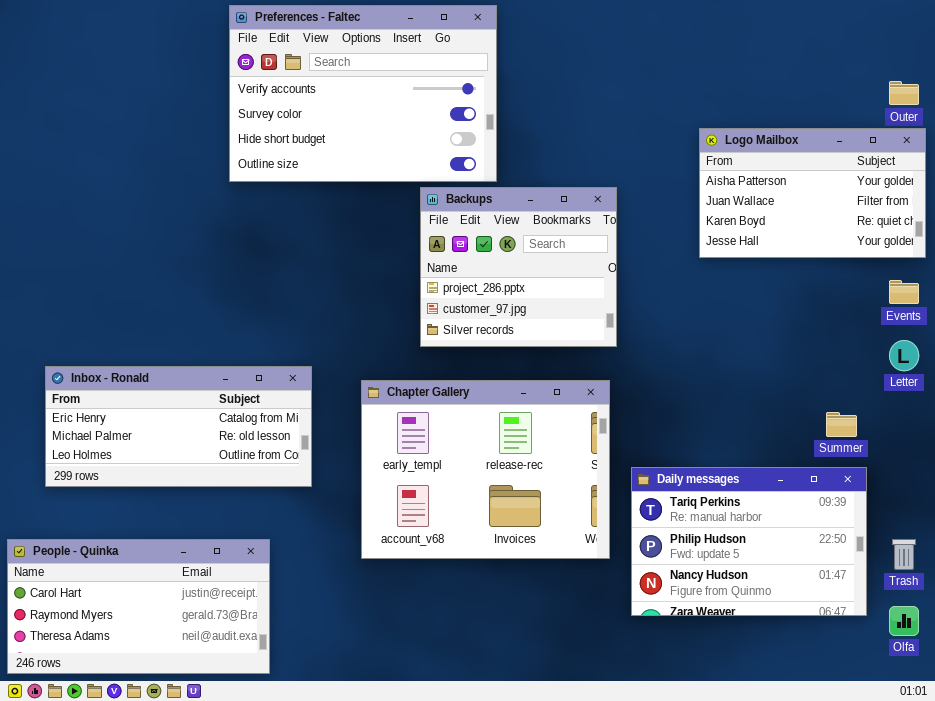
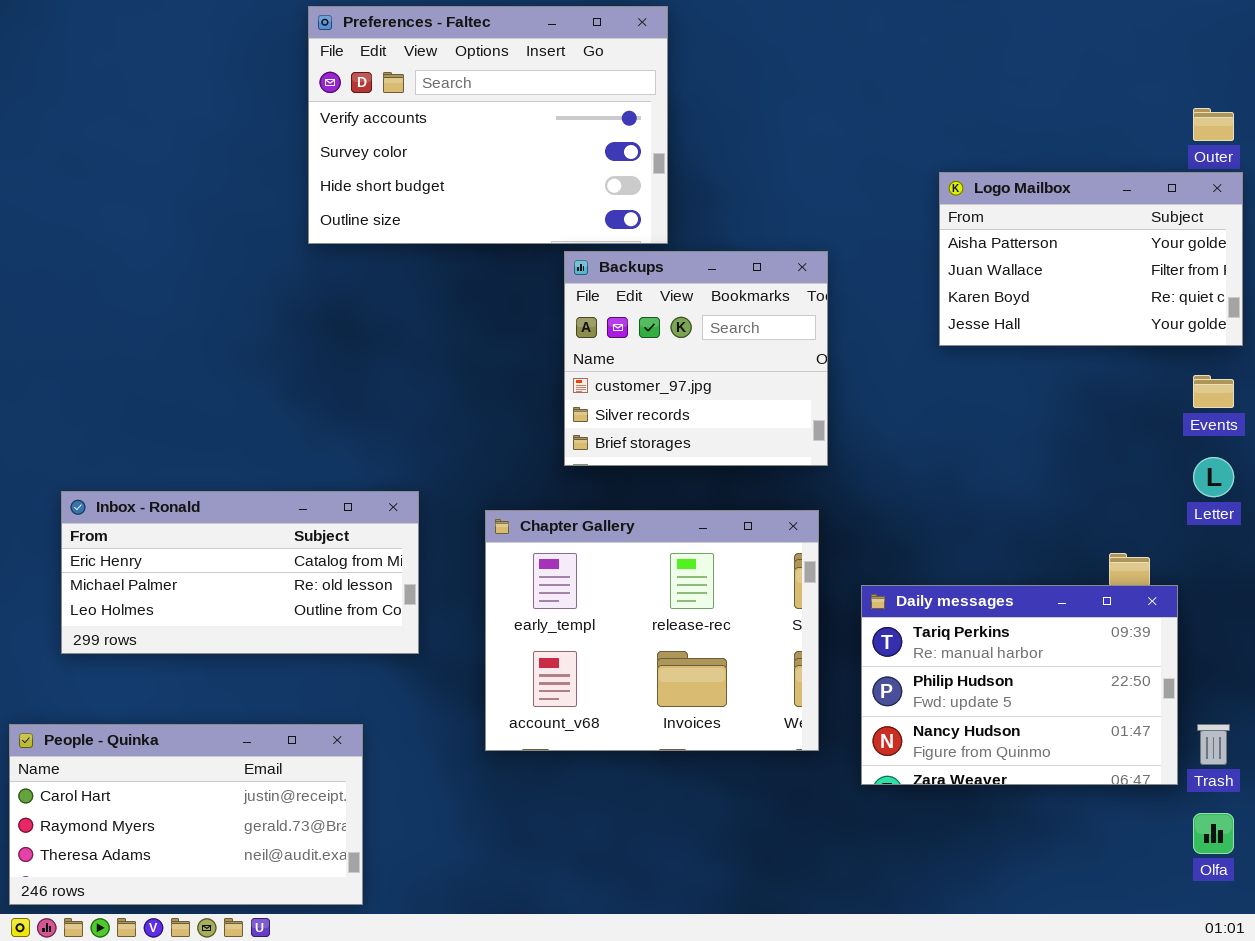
Backups: [420,187,617,347] -> [564,251,828,466], scrolled down 1 row
Daily messages: [631,467,867,616] -> [861,585,1178,785], moved

